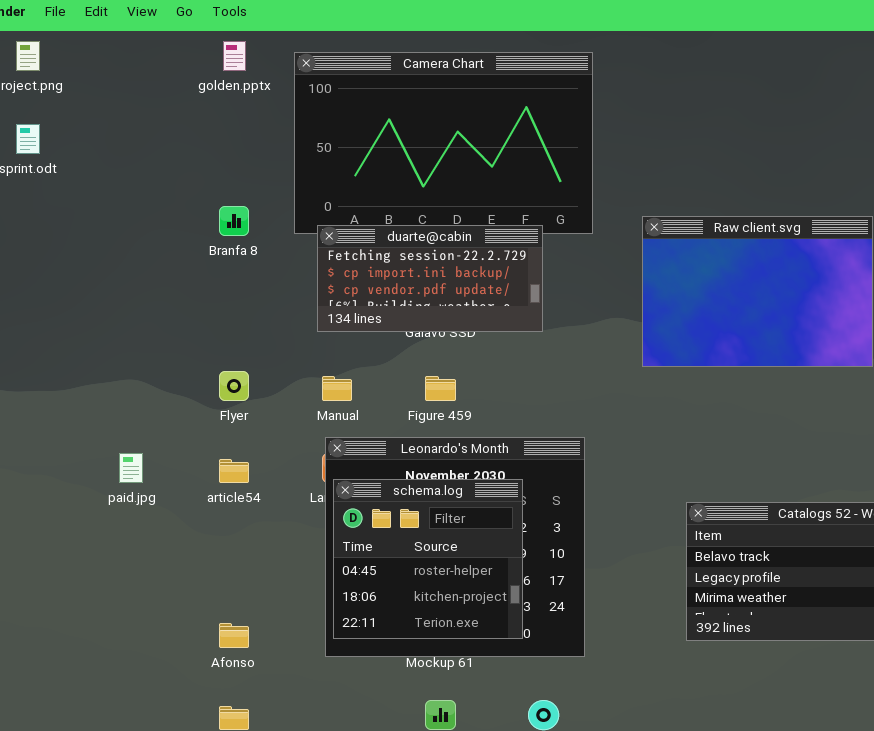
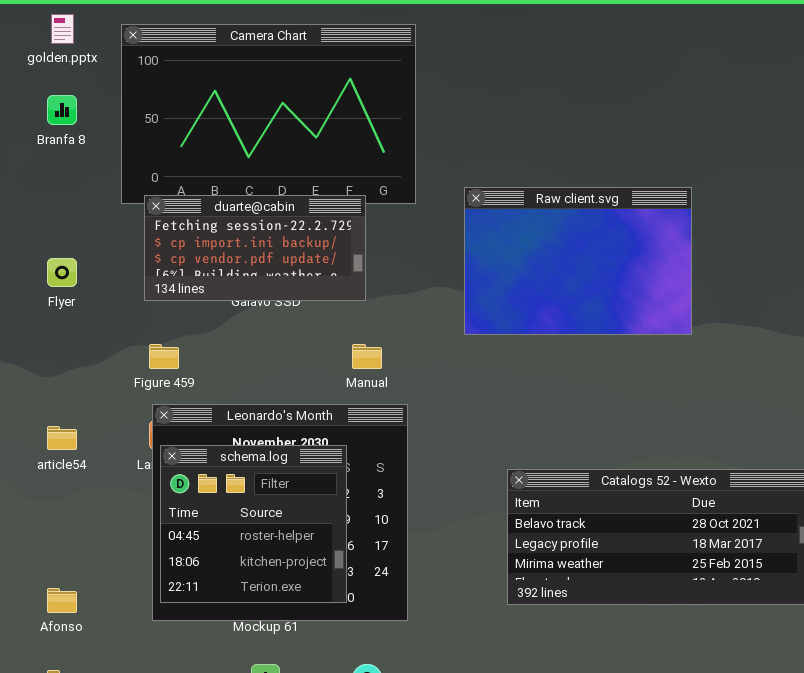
Branfa 8: [219,206,249,236] -> [47,95,77,125], moved
Flyer: [219,371,249,401] -> [47,258,77,287], moved
Manual: [322,376,352,401] -> [352,344,382,369], moved
Figure 459: [425,376,456,401] -> [149,344,179,369], moved

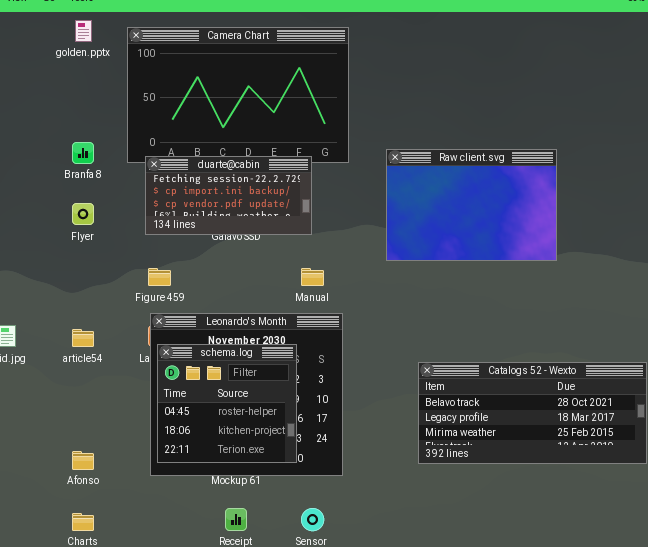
Branfa 8: [47,95,77,125] -> [72,142,94,164], moved

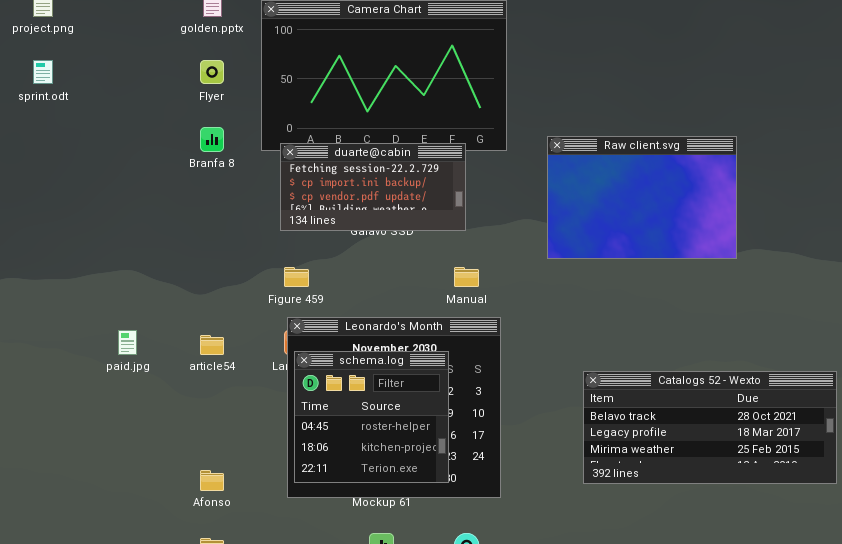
Flyer: [72,203,94,225] -> [200,60,224,84], moved

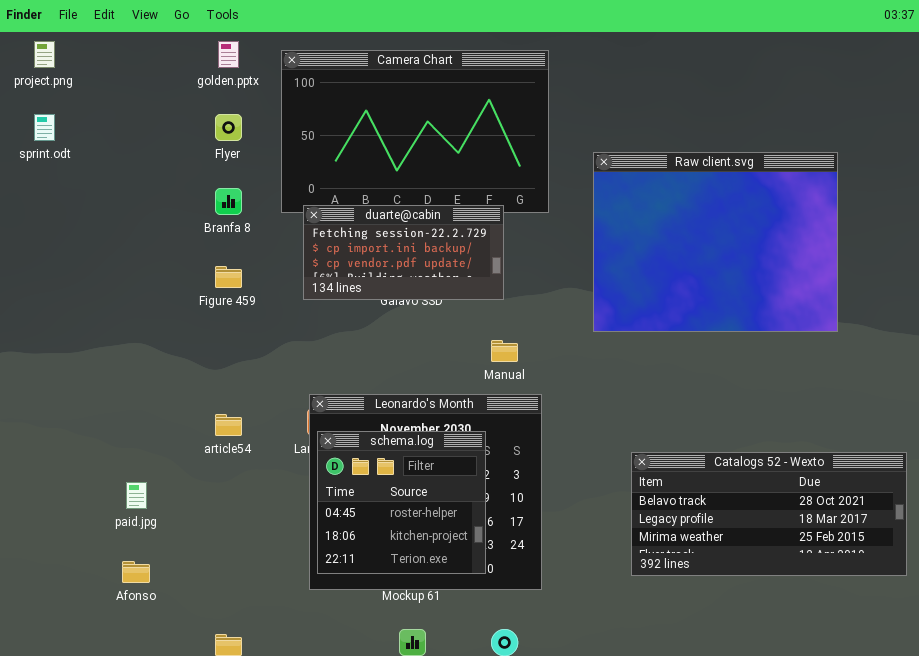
Raw client.svg: [547,136,737,259] -> [593,152,838,332], resized
Figure 459: [284,267,309,287] -> [215,266,242,288], moved
paid.jpg: [118,330,137,355] -> [126,482,147,509], moved
Afonso: [200,470,224,491] -> [122,561,150,583], moved

